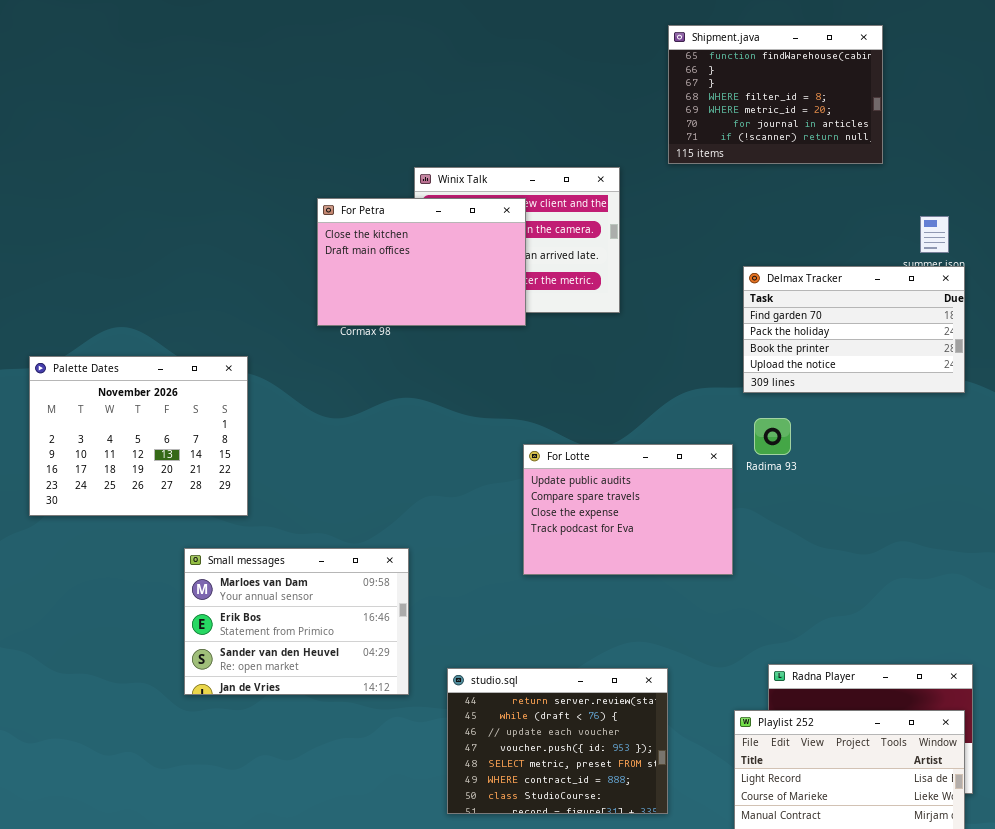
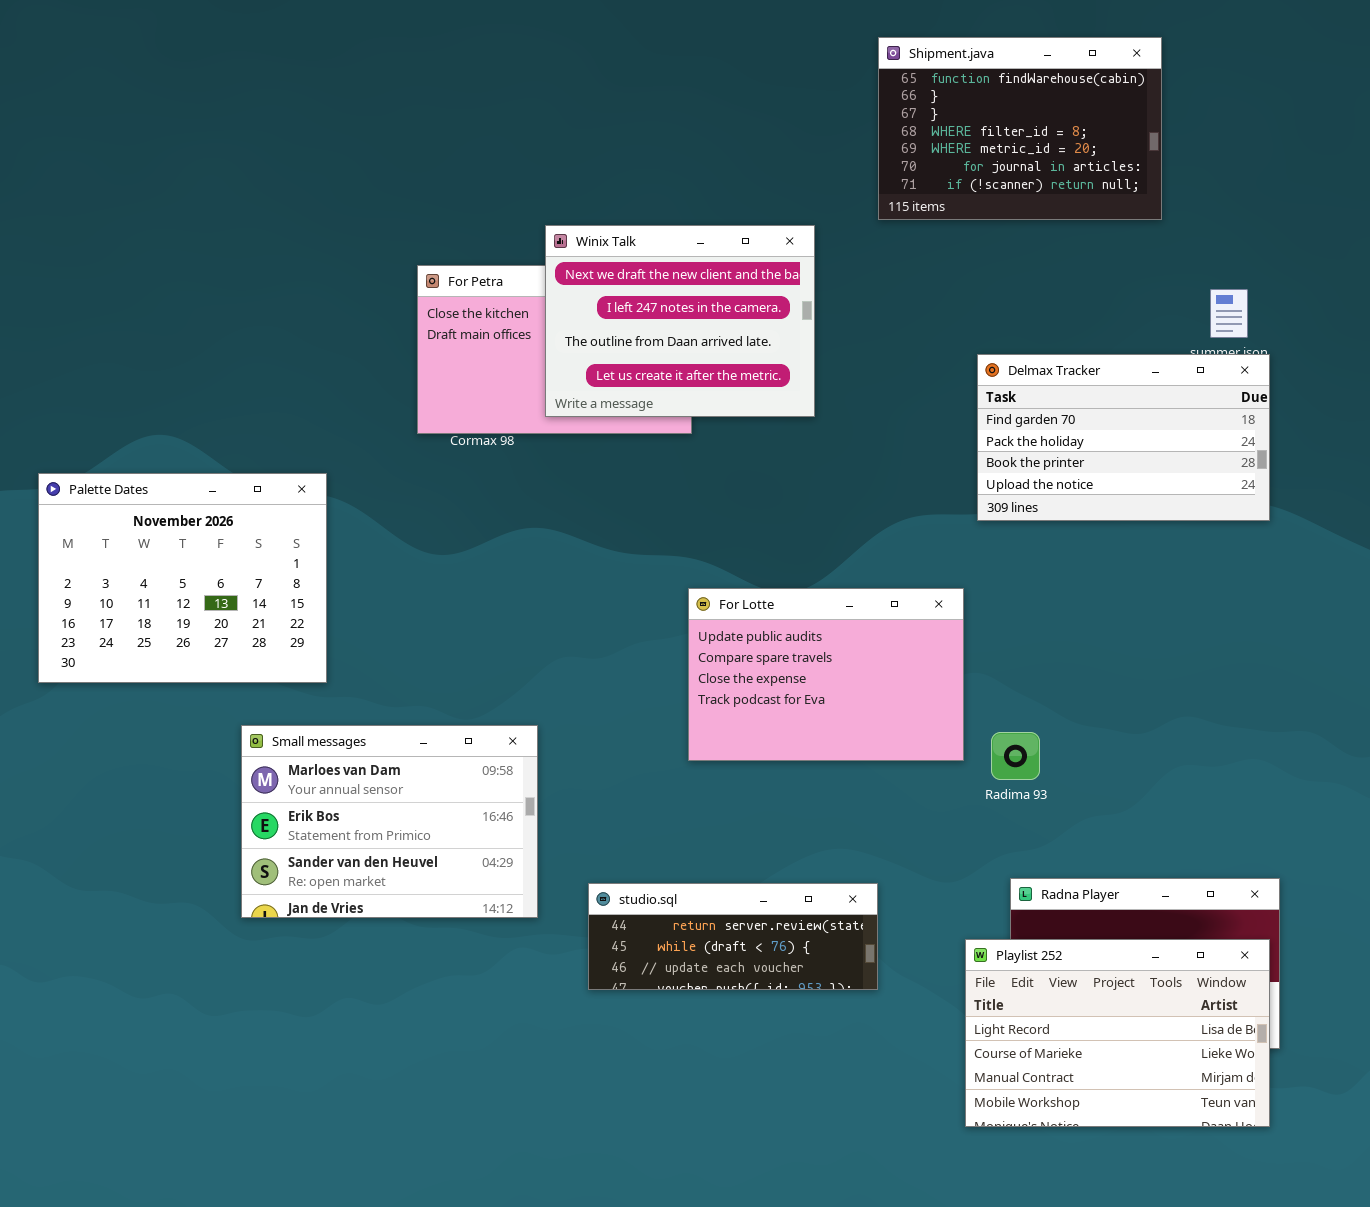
Winix Talk: [414,167,620,313] -> [545,225,815,417], raised
Radima 93: [754,418,791,455] -> [991,732,1040,780], moved
studio.sql: [447,668,668,814] -> [588,883,878,990], resized

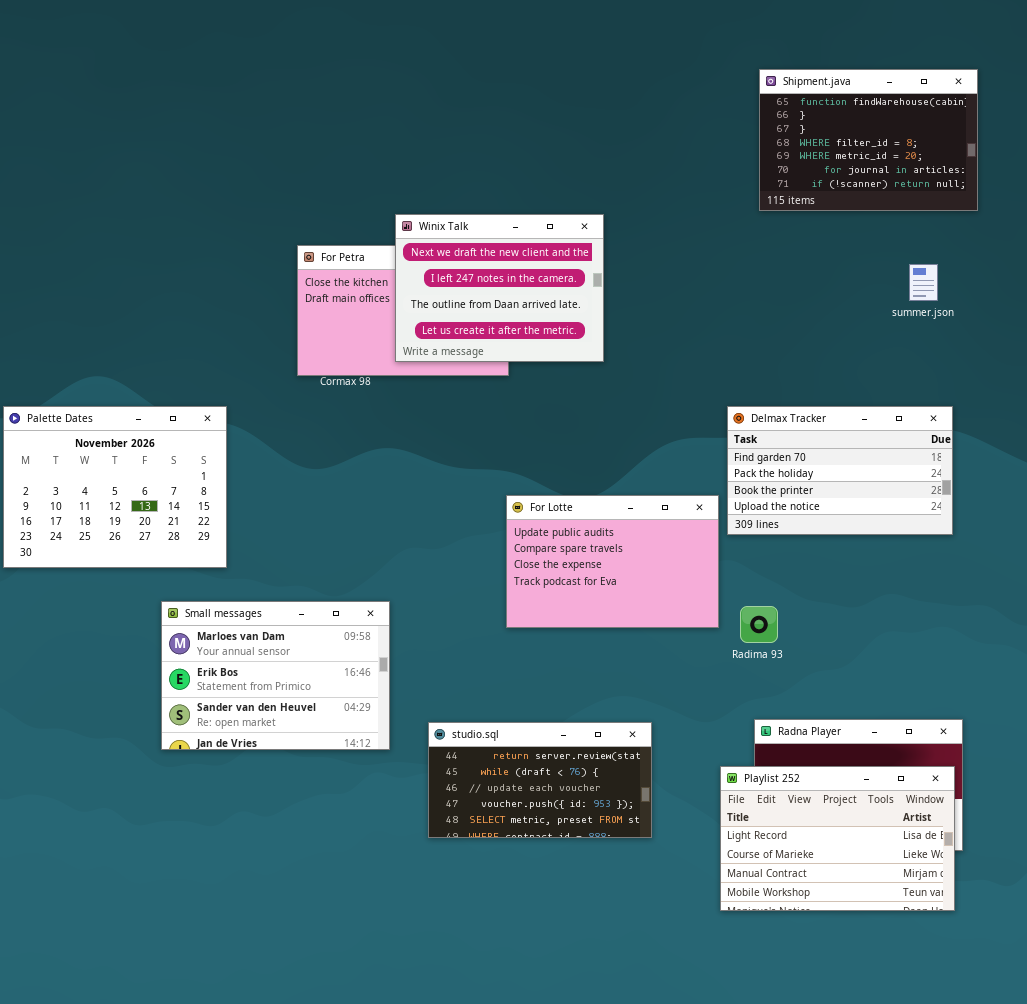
Shipment.java: [878,37,1162,220] -> [759,69,978,211], moved
Delmax Tracker: [977,354,1270,521] -> [727,406,953,535], moved
studio.sql: [588,883,878,990] -> [428,722,652,838], resized

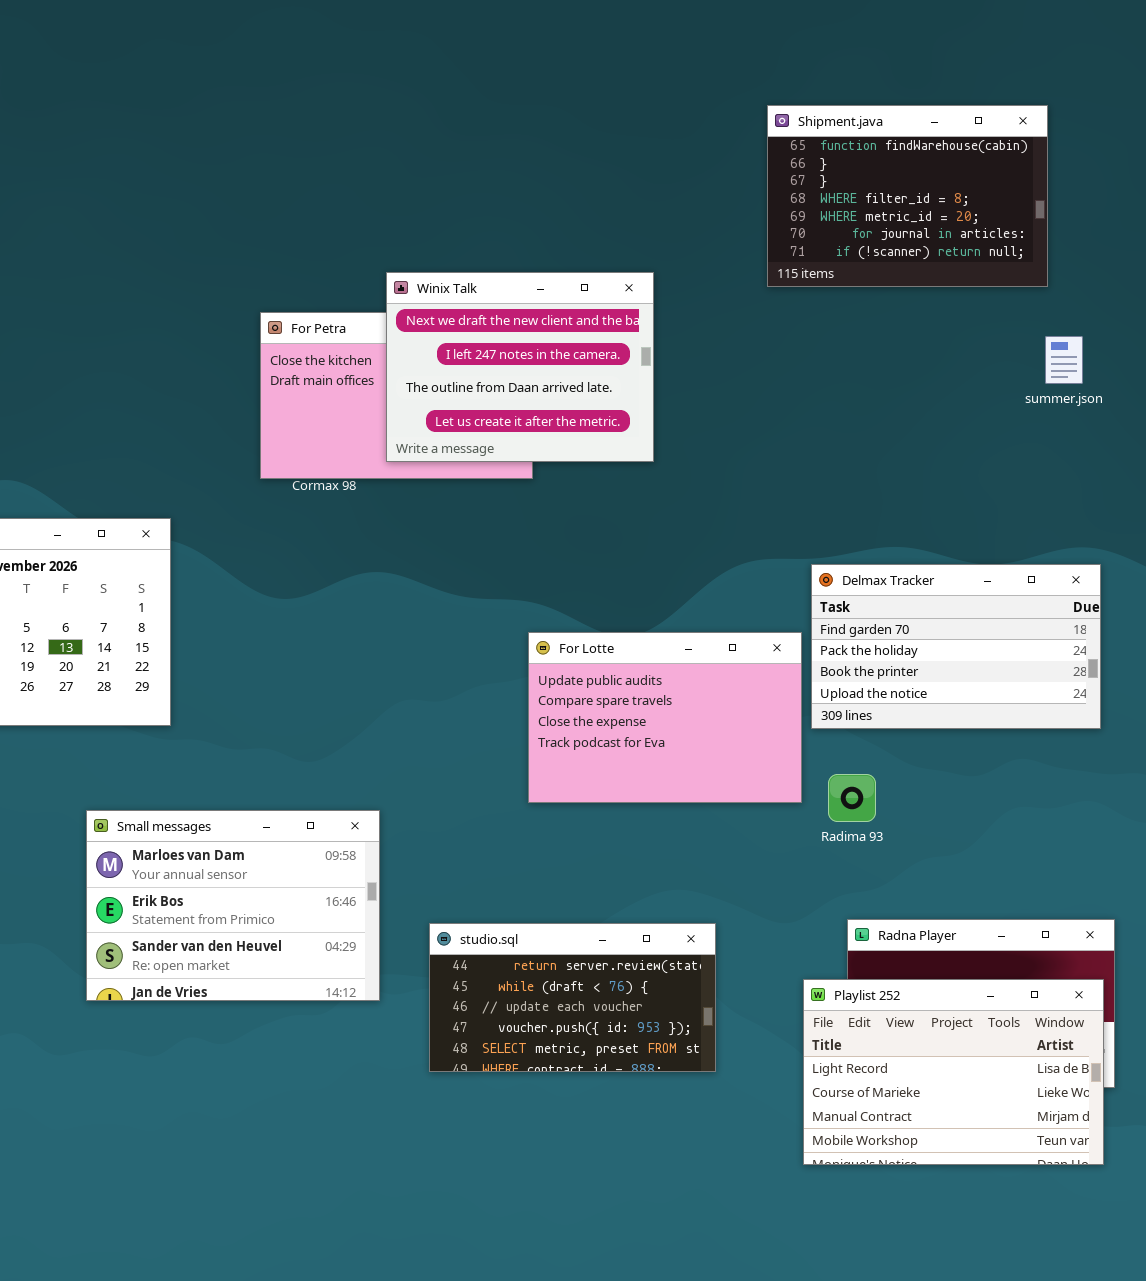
Shipment.java: [759,69,978,211] -> [767,105,1048,287], moved
Delmax Tracker: [727,406,953,535] -> [811,564,1101,729], moved
Small messages: [161,601,390,750] -> [86,810,380,1001], moved

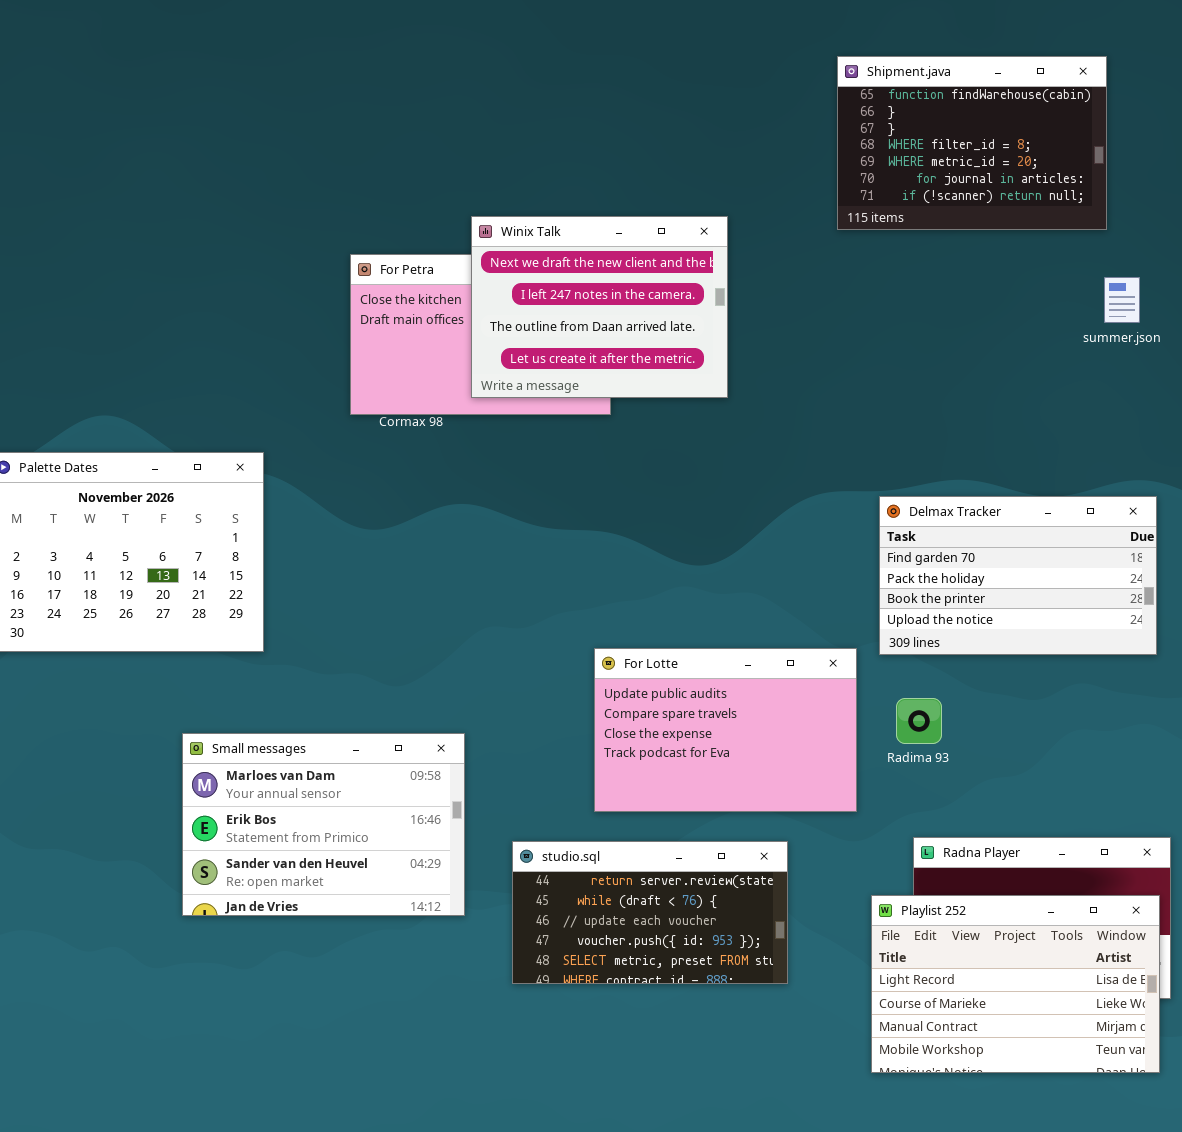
For Lotte: [528,632,802,803] -> [594,648,857,812], moved

